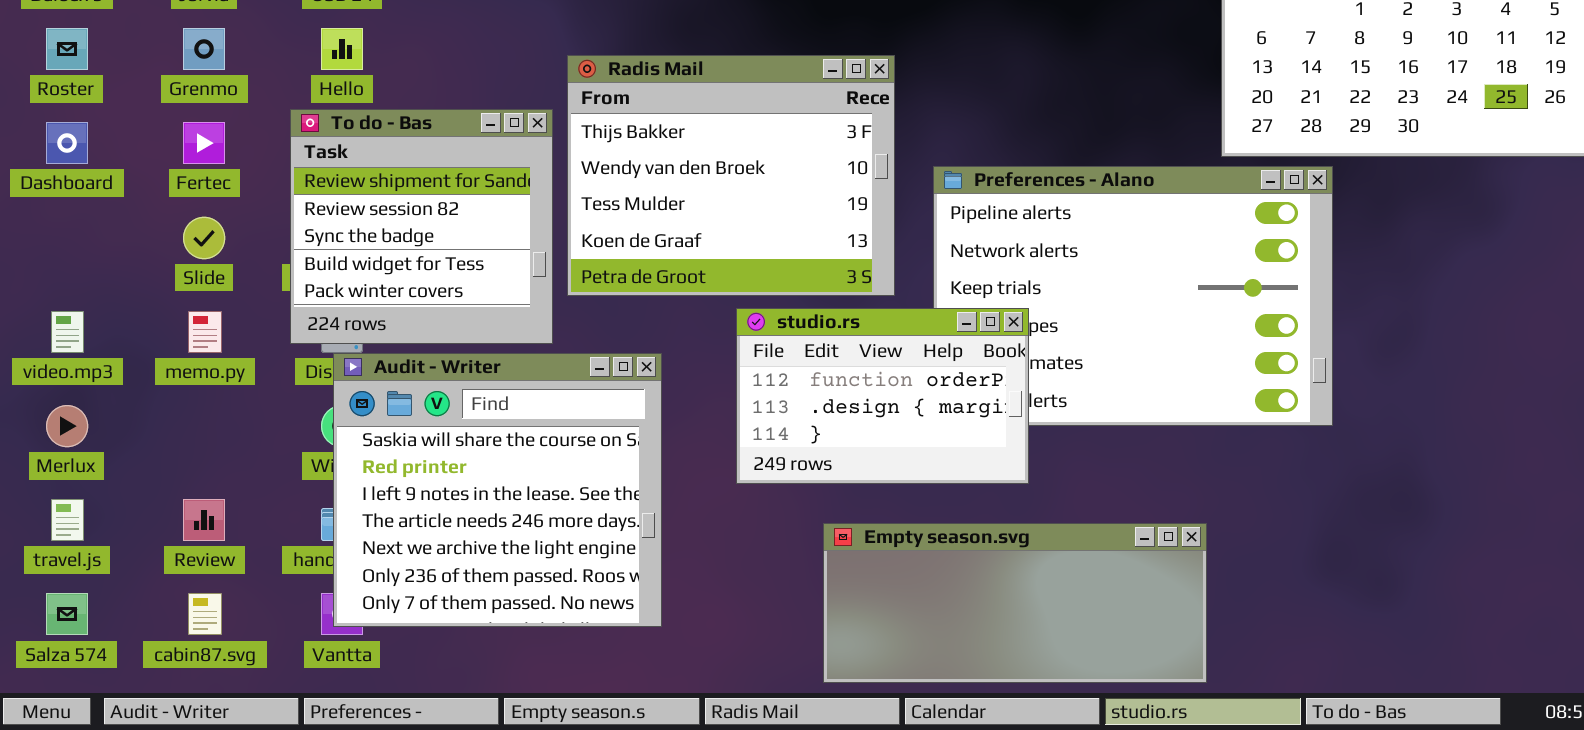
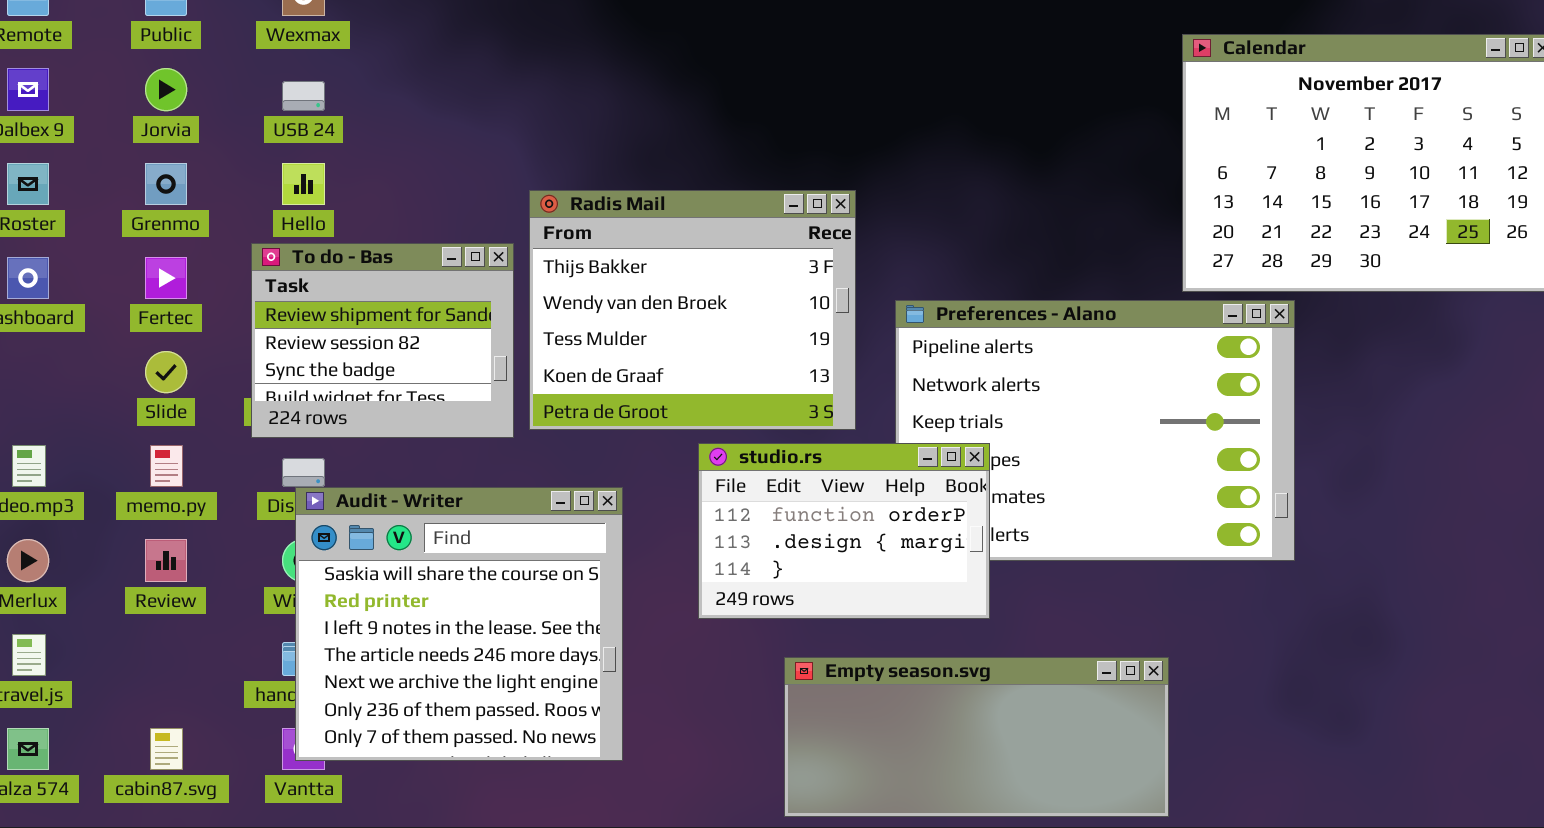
To do - Bas: [290,109,553,344] -> [251,243,514,438], resized
Review: [183,499,225,541] -> [145,539,187,582], moved

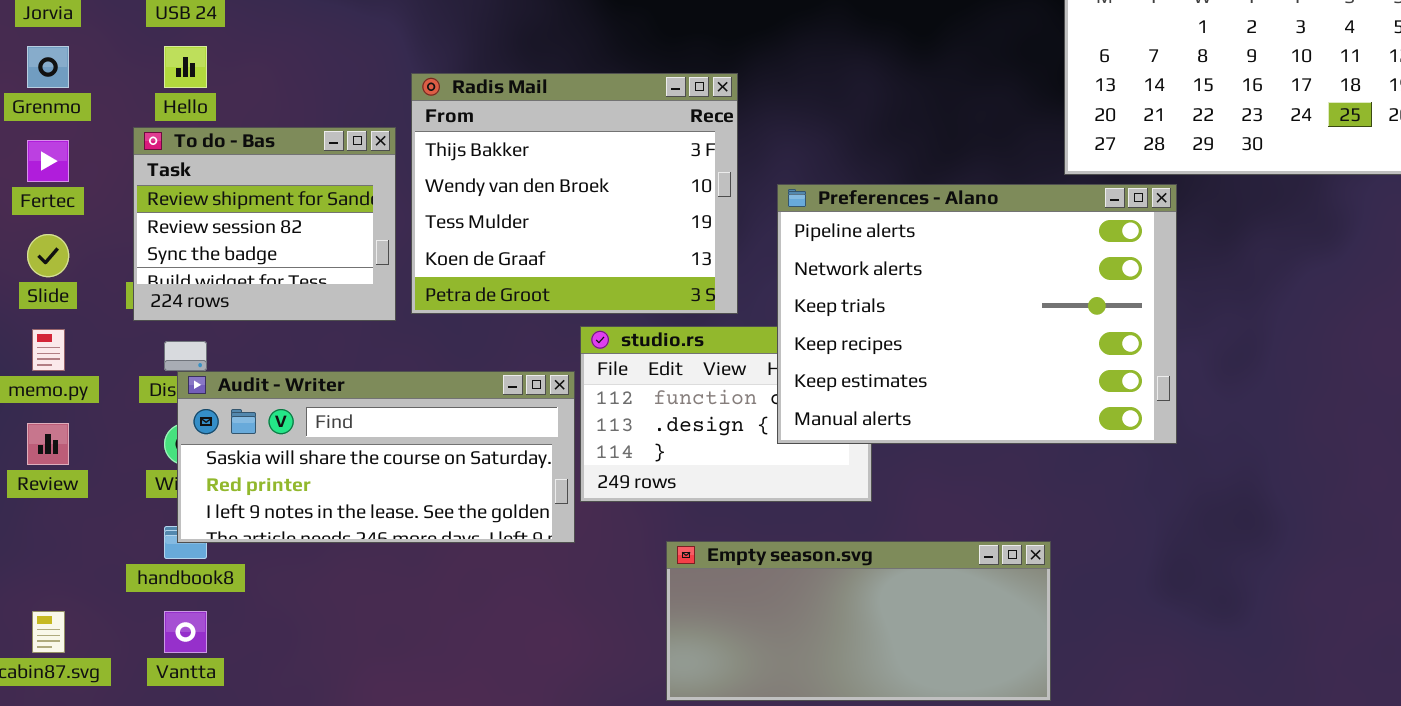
Preferences - Alano: [895,300,1295,561] -> [777,184,1177,444], raised
Audit - Writer: [295,487,623,761] -> [177,371,575,543], resized

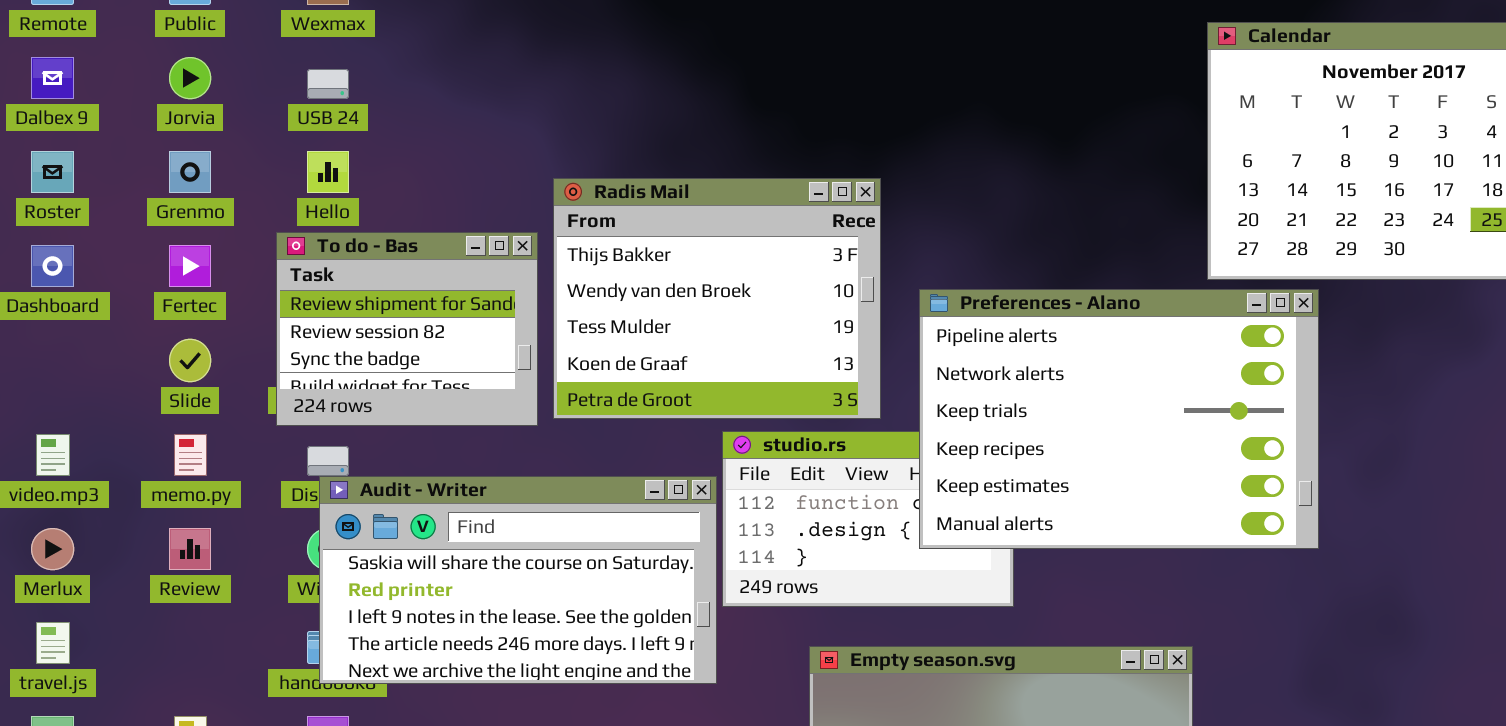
Audit - Writer: [177,371,575,543] -> [319,476,717,684], resized

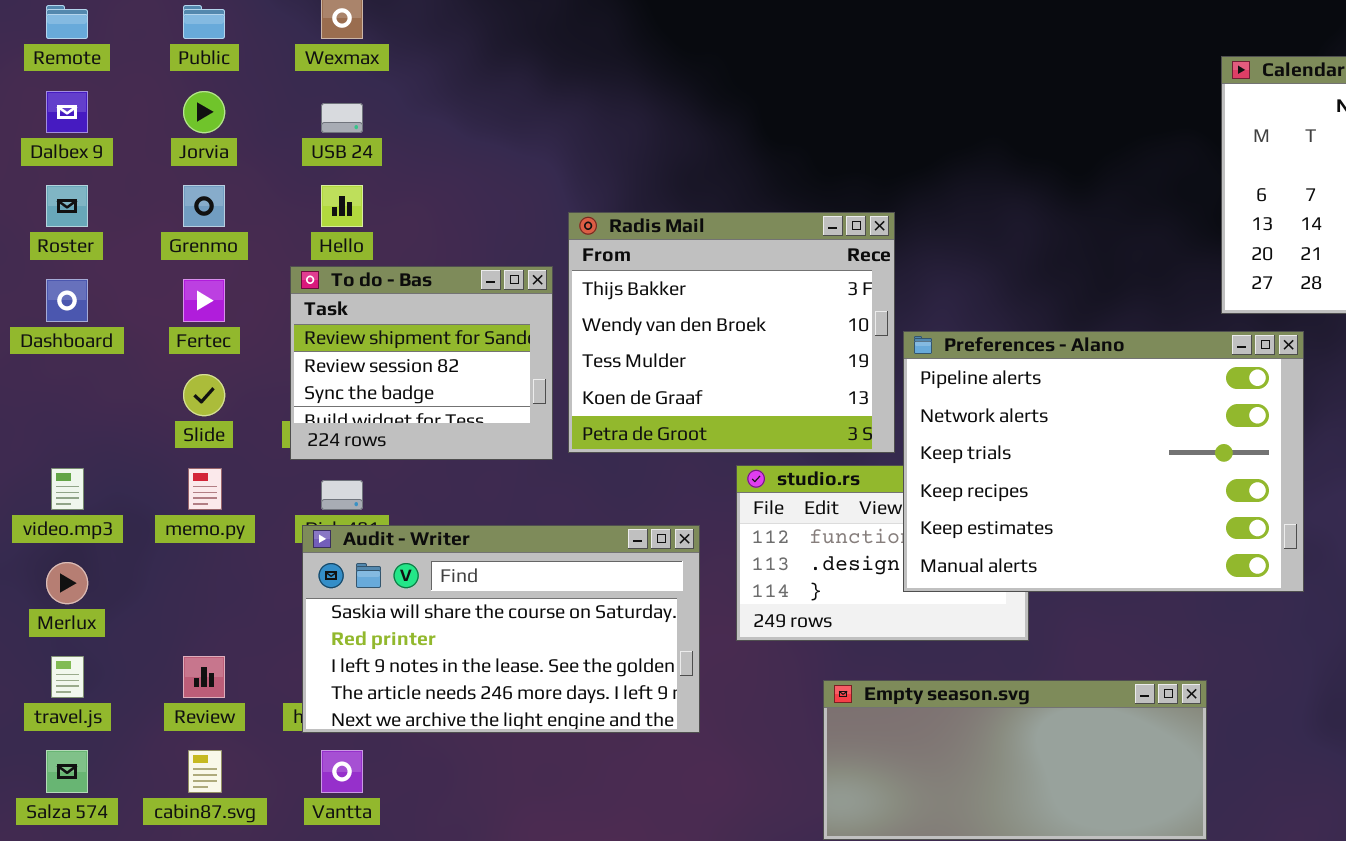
Preferences - Alano: [919,289,1319,549] -> [903,331,1304,592], moved
Audit - Writer: [319,476,717,684] -> [302,525,700,733], moved
Review: [169,528,211,570] -> [183,656,225,698], moved

